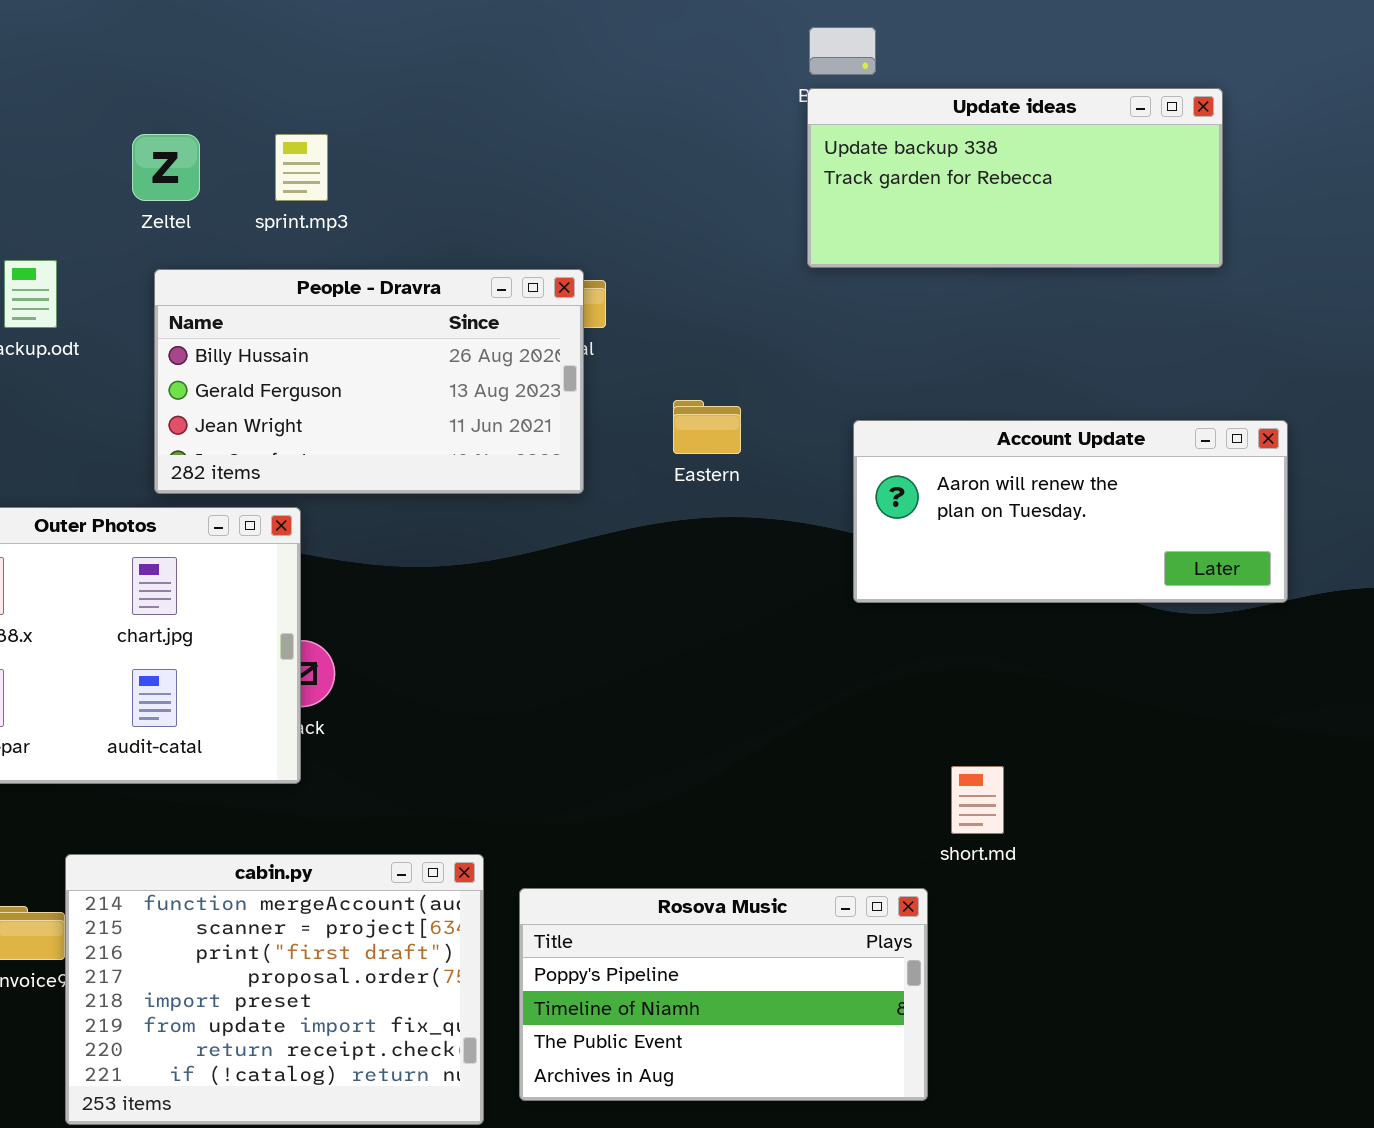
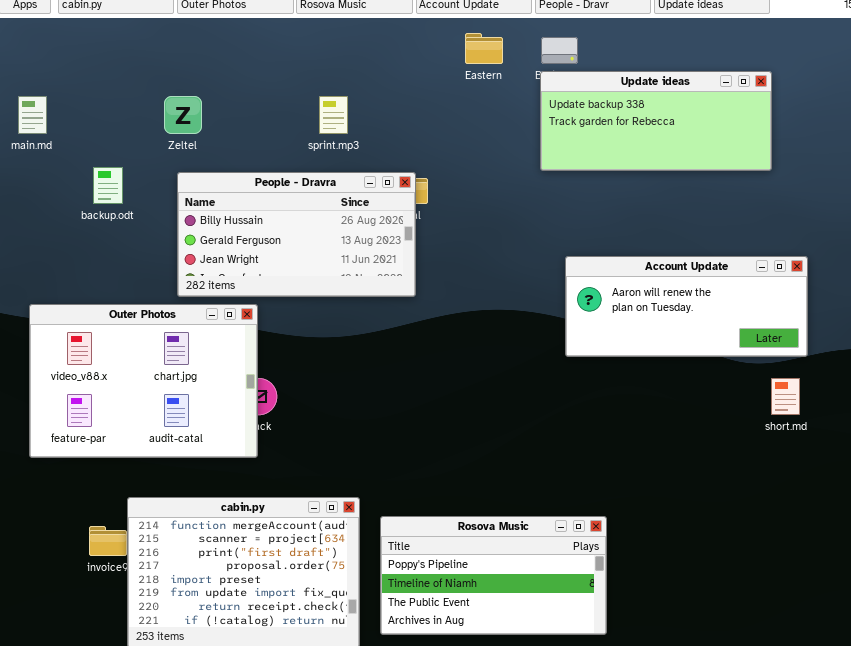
sprint.mp3: [275,134,328,201] -> [319,96,348,134], moved
Eastern: [673,400,741,454] -> [465,33,503,64], moved
short.md: [951,766,1004,834] -> [771,378,800,415], moved

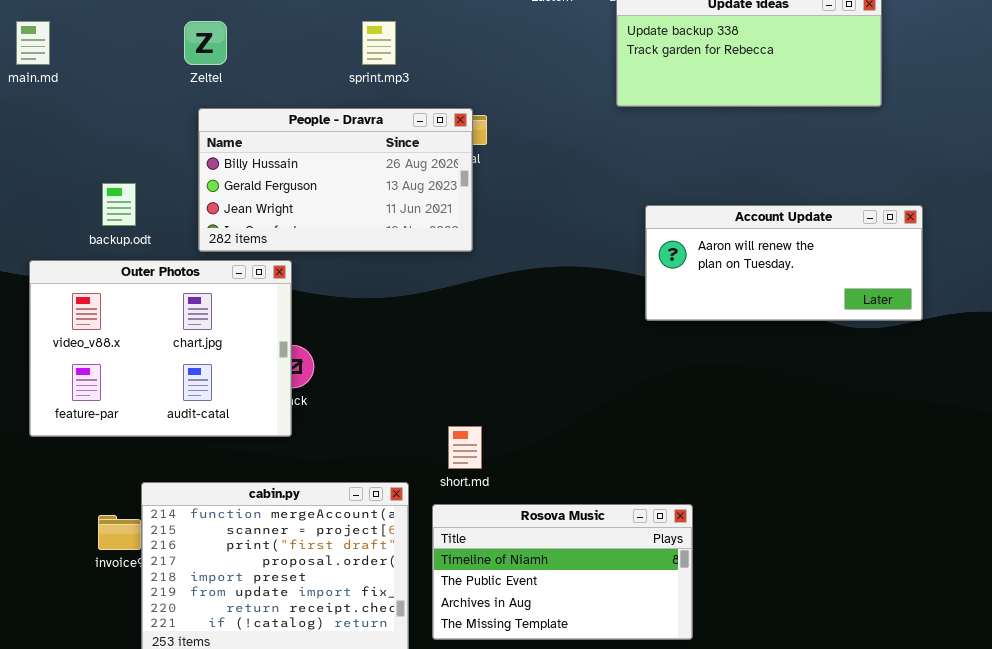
backup.odt: [93,167,123,204] -> [102,183,136,226], moved
short.md: [771,378,800,415] -> [448,426,482,469], moved
Rosova Music: [380,516,607,635] -> [432,504,693,640], scrolled down 1 row

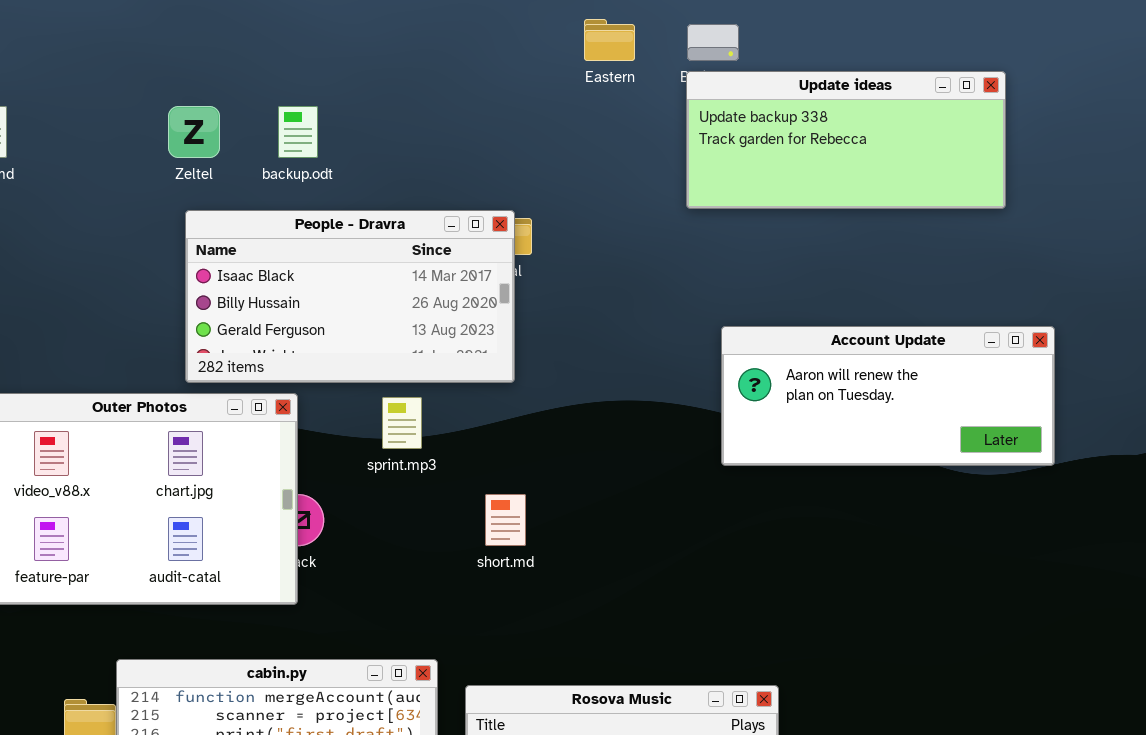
sprint.mp3: [362,21,396,65] -> [382,397,422,449], moved
People - Dravra: [198,108,473,252] -> [185,210,515,383], scrolled up 1 row
backup.odt: [102,183,136,226] -> [278,106,318,158], moved
short.md: [448,426,482,469] -> [485,494,526,546], moved

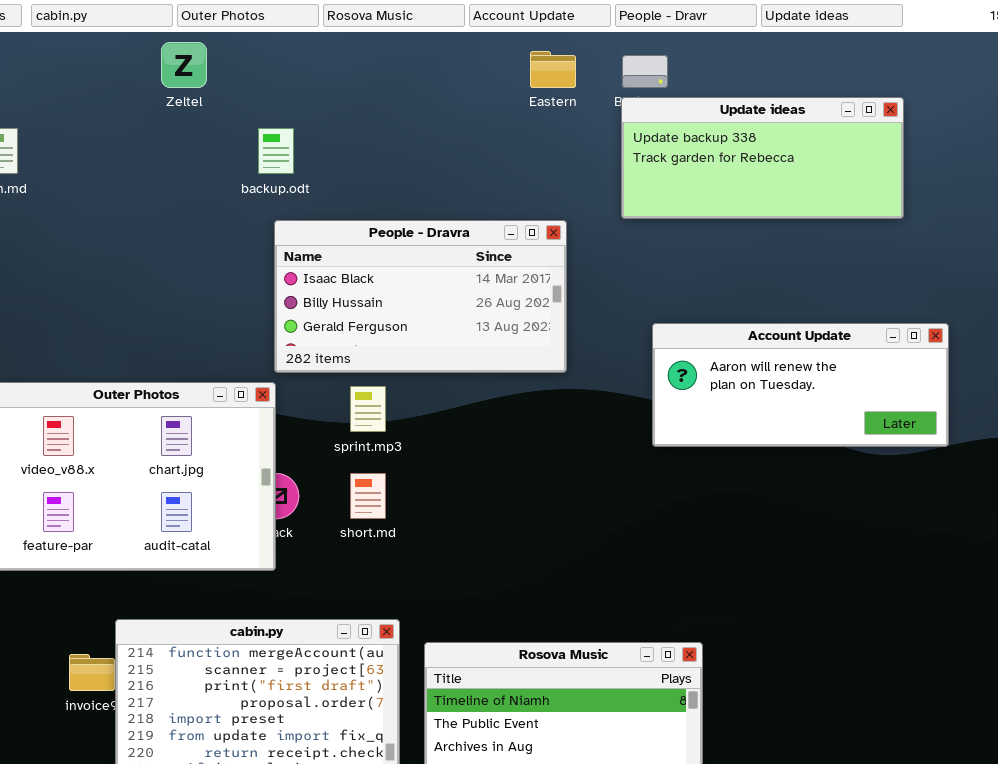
Zeltel: [168,106,220,158] -> [161,42,207,88], moved
People - Dravra: [185,210,515,383] -> [274,220,567,373], moved
short.md: [485,494,526,546] -> [350,473,386,519], moved

